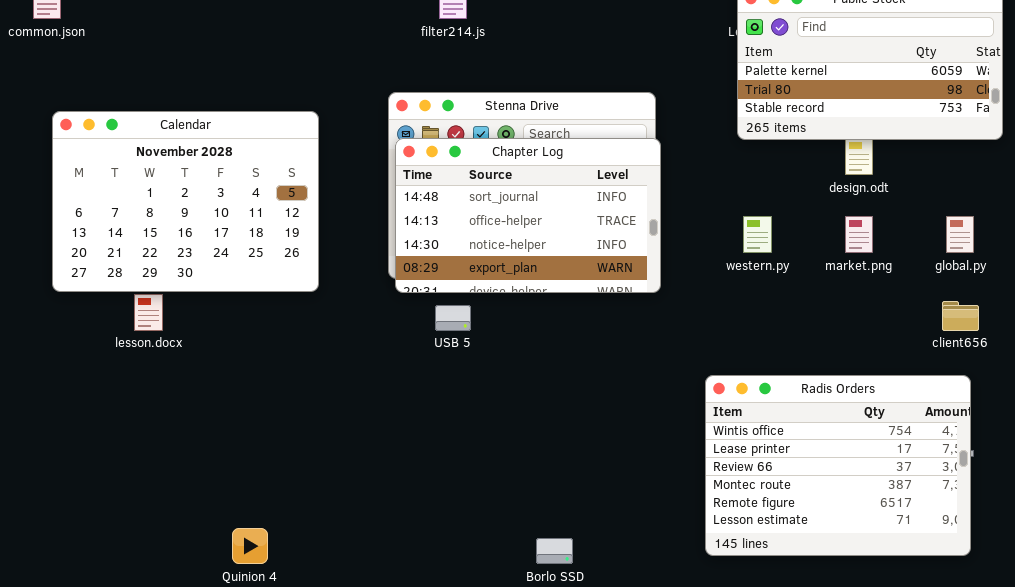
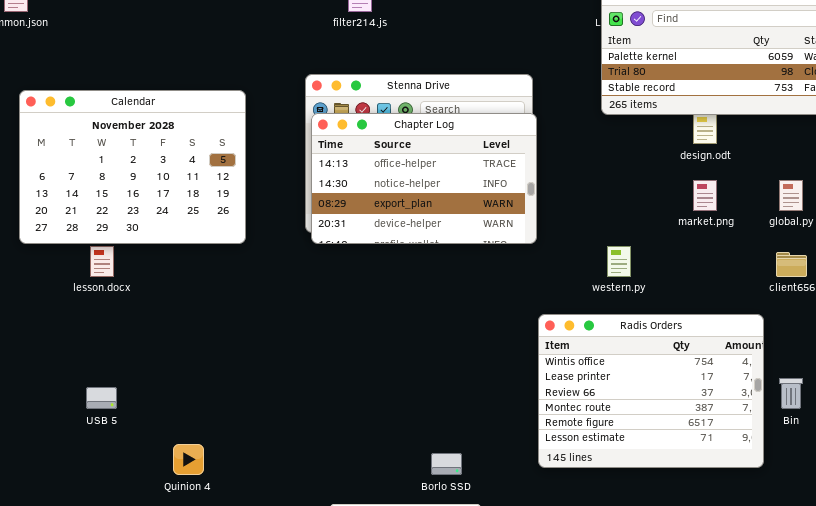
Chapter Log: [395,138,661,293] -> [311,113,537,244], scrolled down 1 row
western.py: [743,216,772,253] -> [607,246,631,277], moved
USB 5: [435,305,471,331] -> [86,387,117,409], moved
Radis Orders: [705,375,971,556] -> [538,314,764,468], moved

